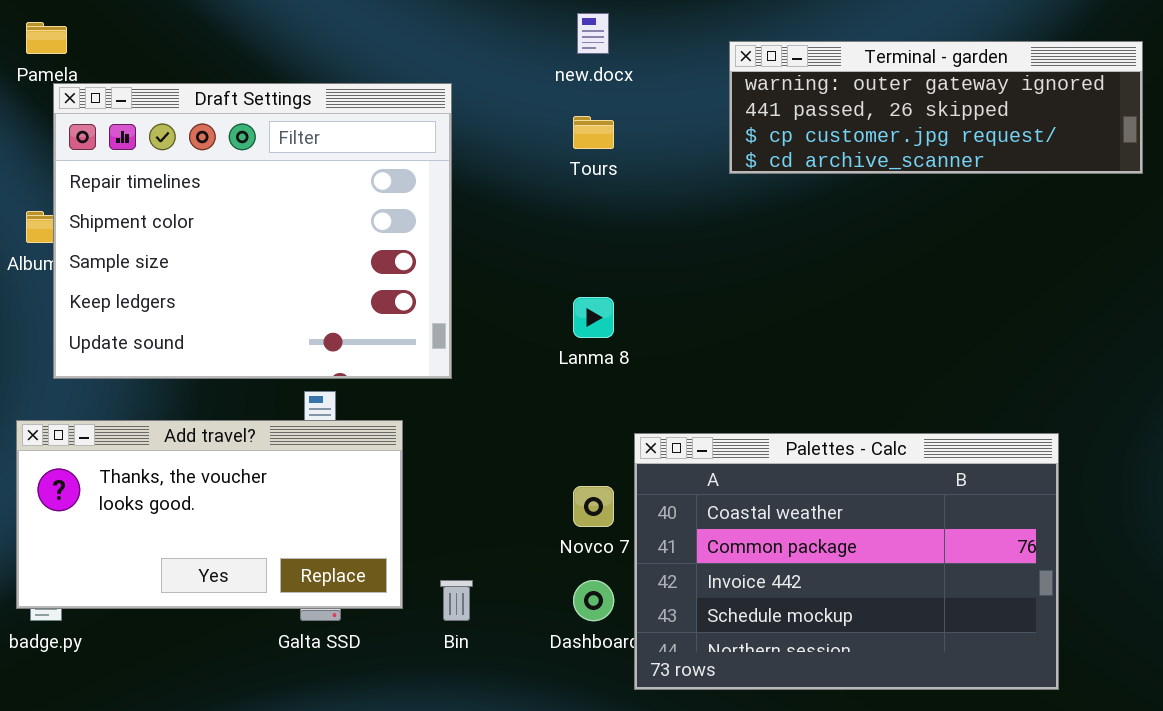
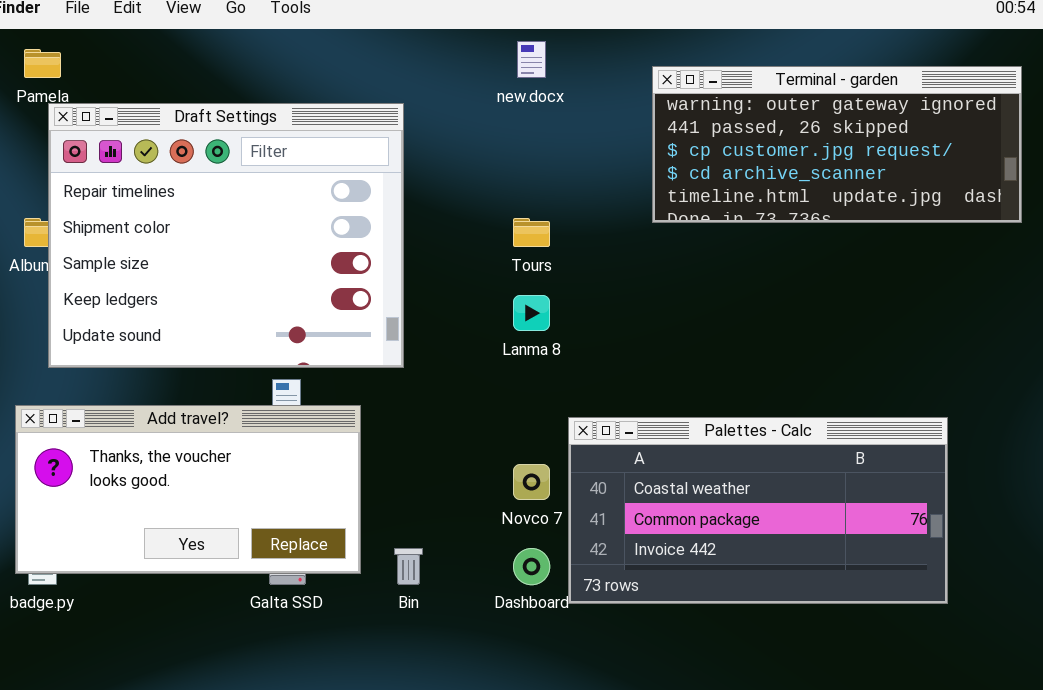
Terminal - garden: [729,41,1143,174] -> [652,66,1022,223], resized
Tours: [573,116,614,149] -> [513,218,550,247], moved
Palettes - Calc: [634,433,1059,690] -> [568,417,948,604], resized

